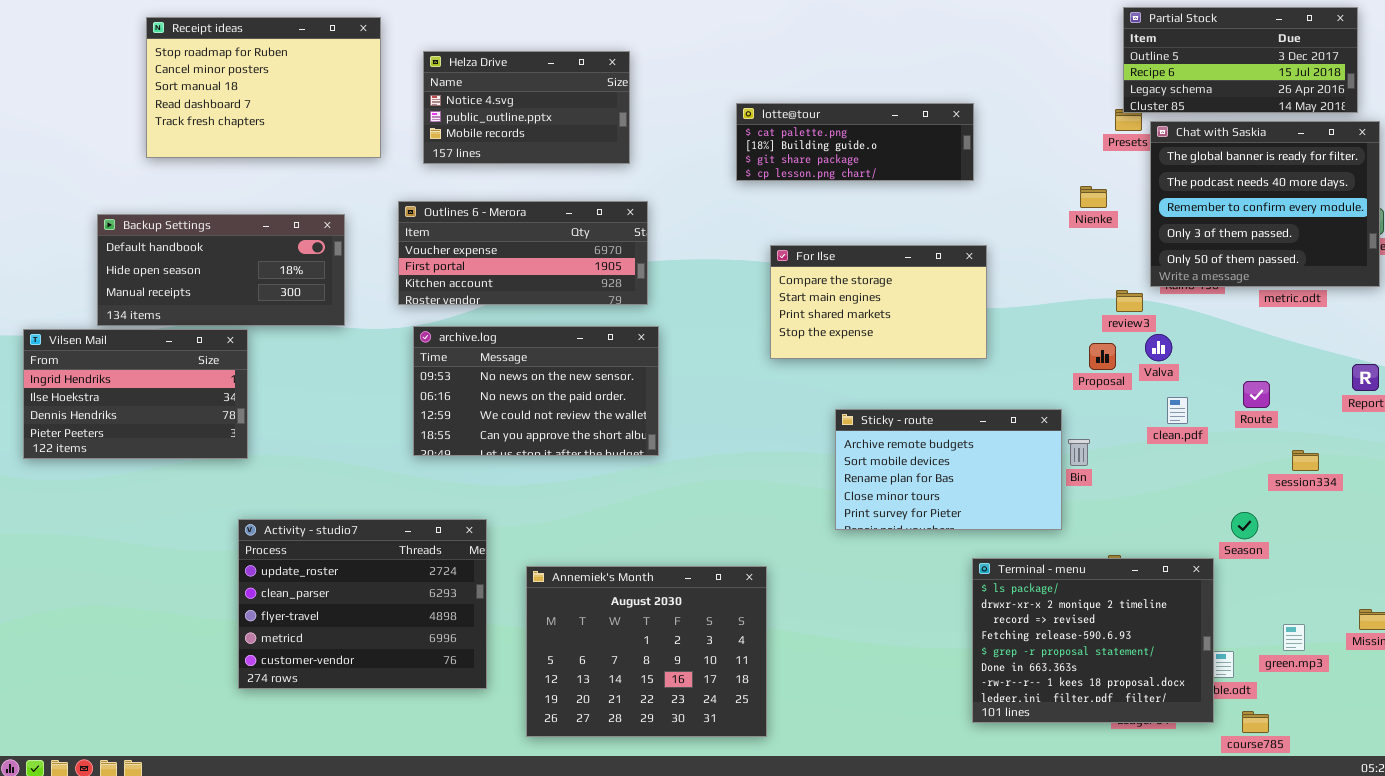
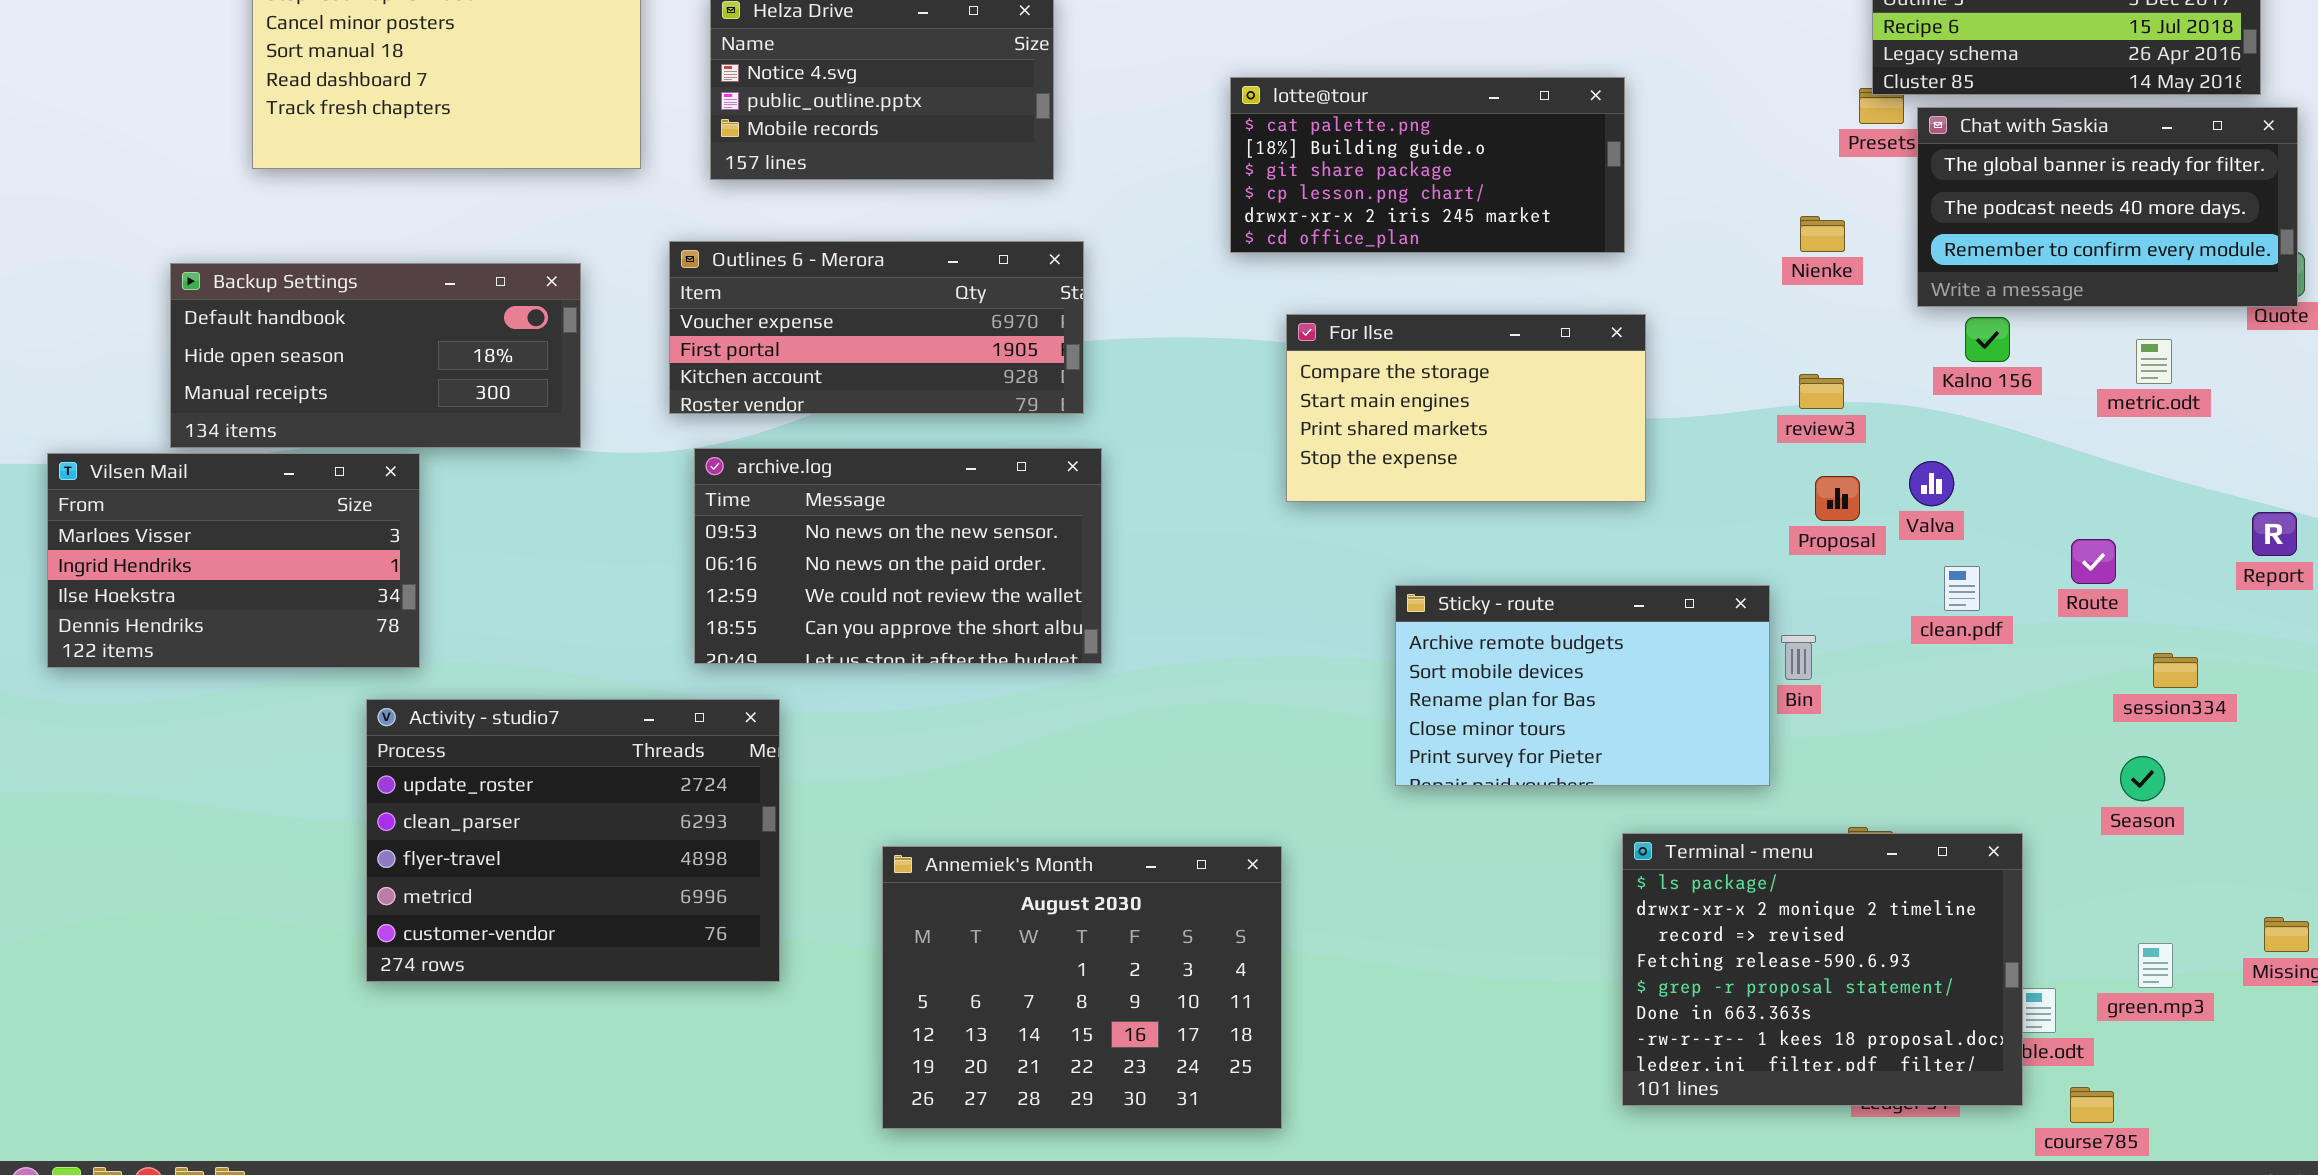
lotte@tour: [736,103,974,181] -> [1230,77,1625,253], resized
Chat with Saskia: [1150,121,1380,287] -> [1917,107,2298,307], resized
review3: [1116,290,1143,312] -> [1799,374,1844,409], moved
Vilsen Mail: [23,329,248,459] -> [47,453,420,668], scrolled up 1 row
Season: [1231,512,1258,539] -> [2120,756,2165,801], moved
Activity - studio7: [238,519,487,689] -> [366,699,780,982], moved

